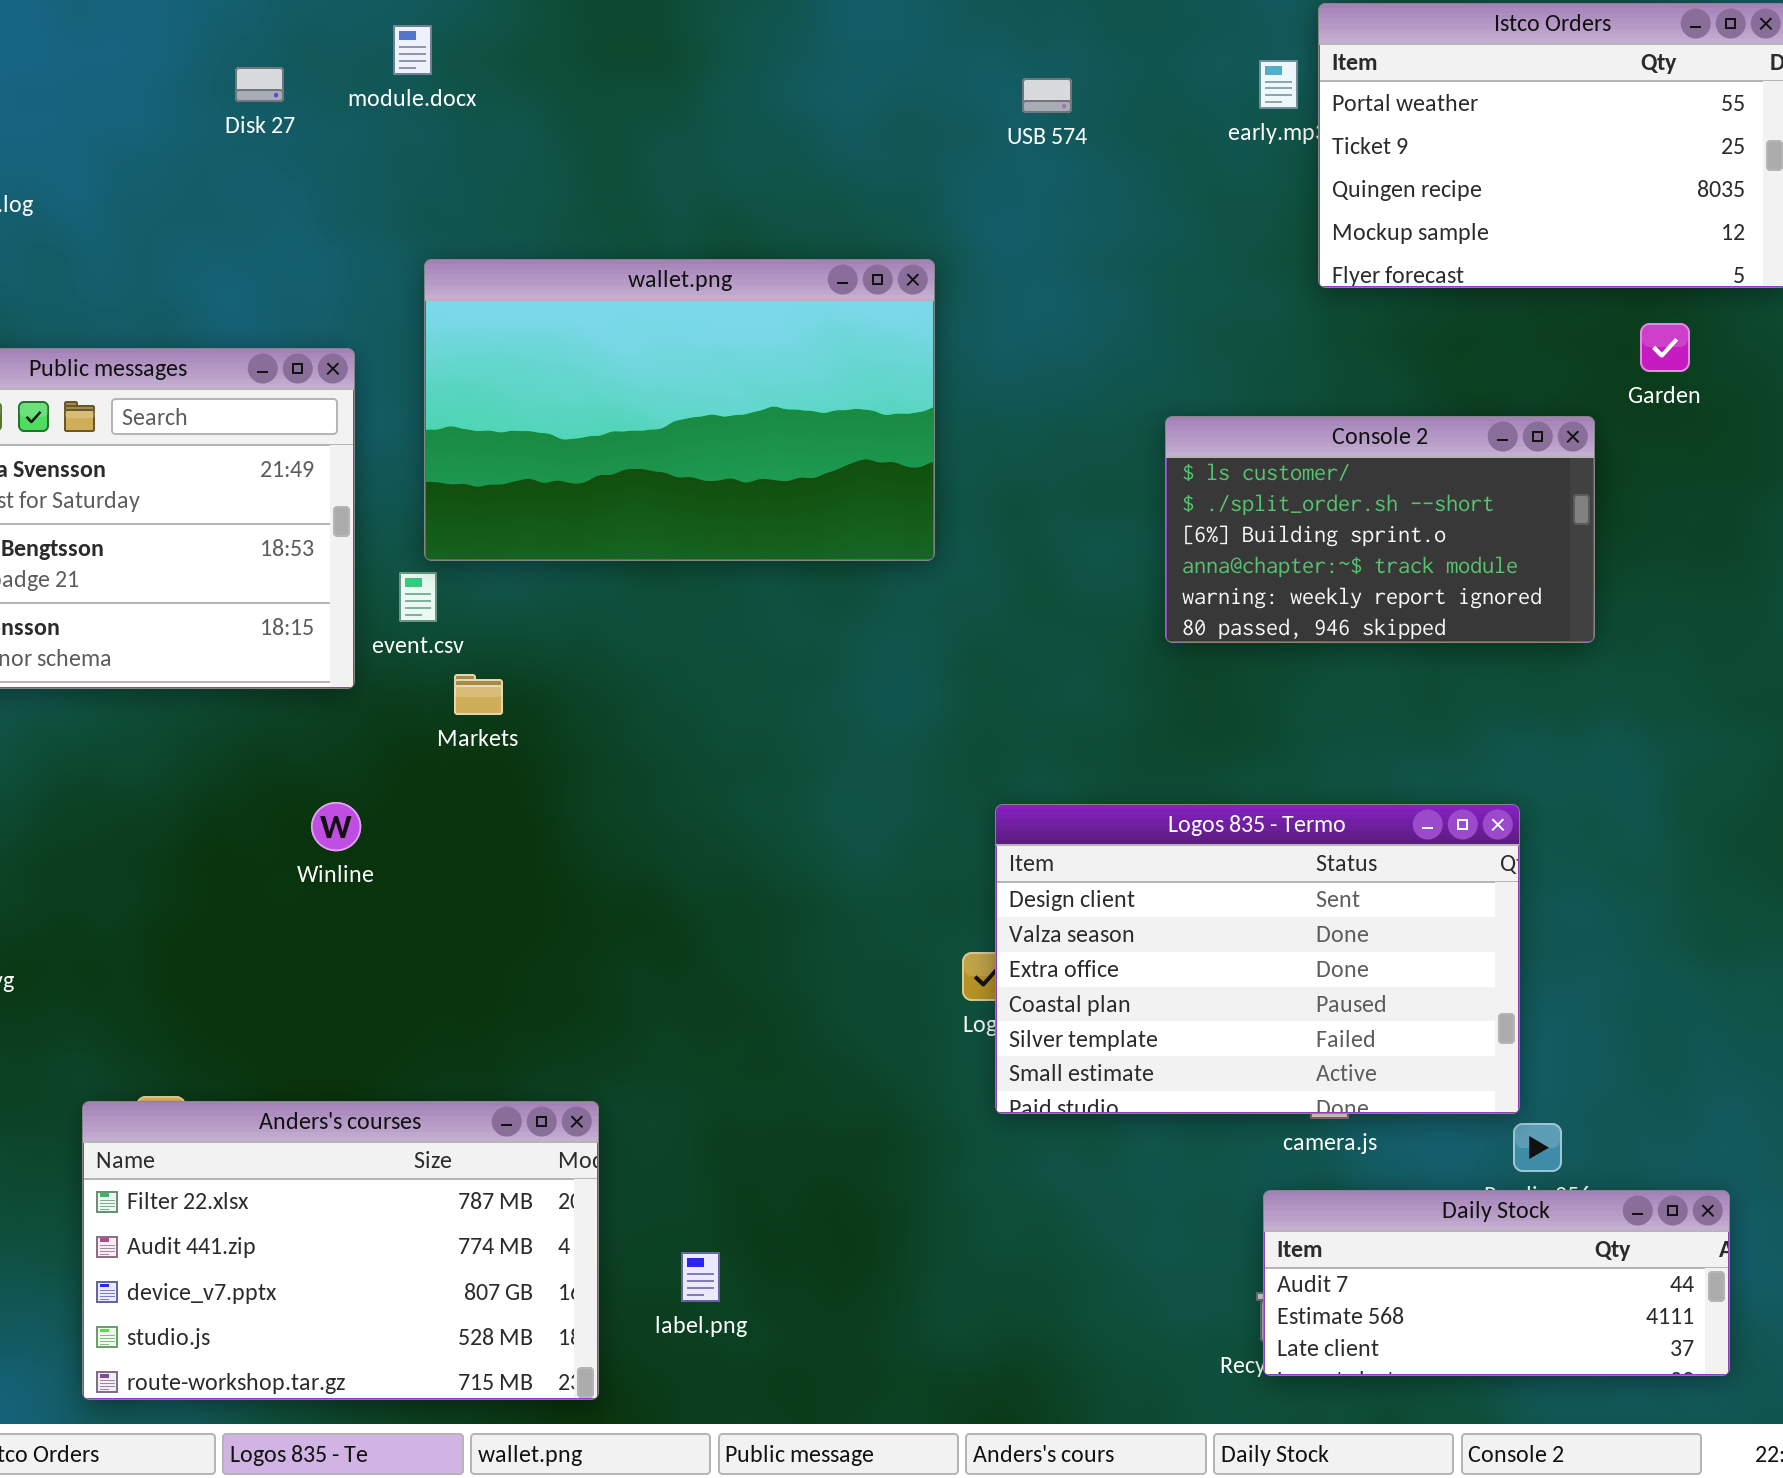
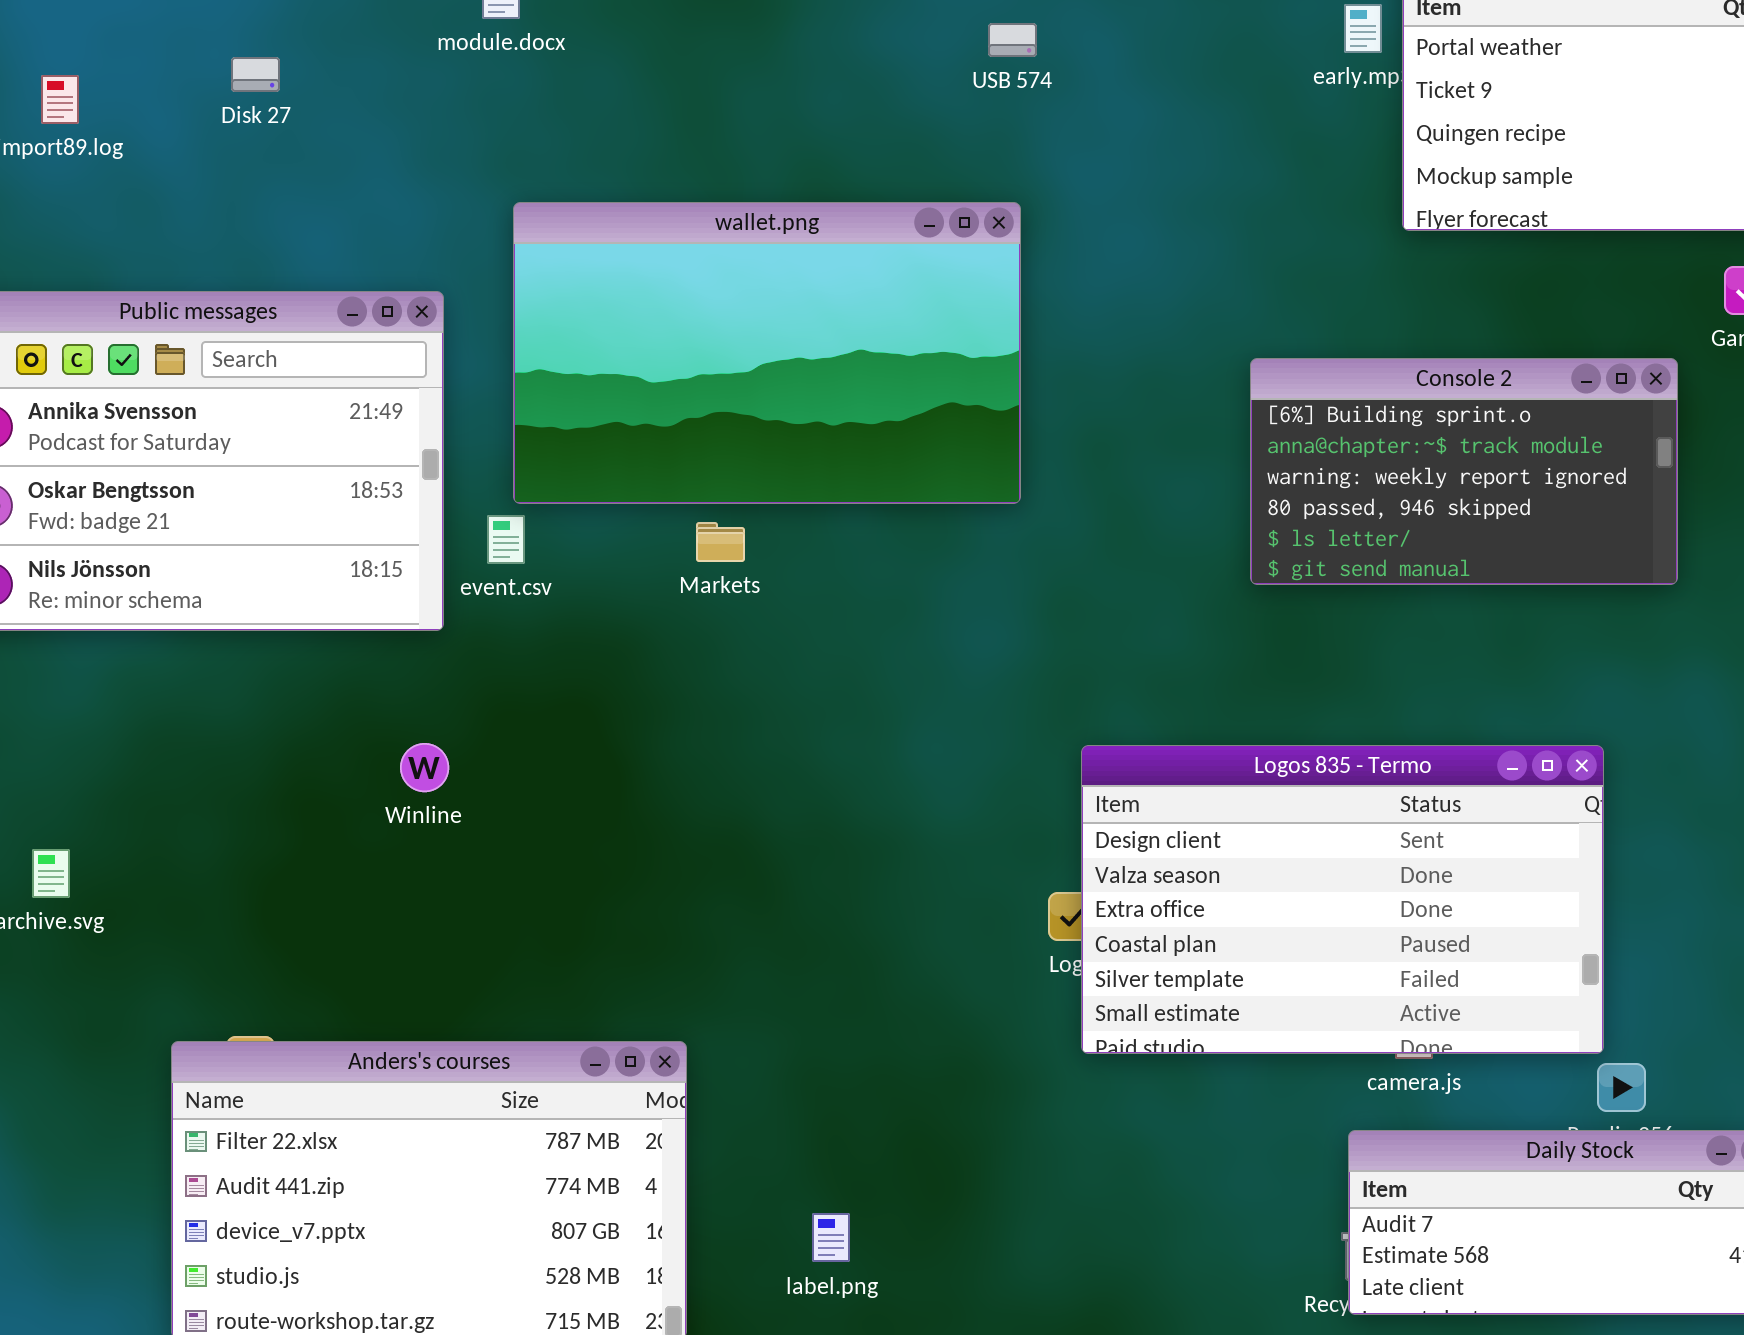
Disk 27: [235,67,284,102] -> [231,57,280,92], moved
USB 574: [1022,78,1072,113] -> [988,23,1037,57], moved
Console 2: [1165,416,1595,643] -> [1250,358,1678,585], scrolled down 2 rows
Markets: [454,674,503,715] -> [696,522,745,562], moved
label.png: [681,1252,720,1302] -> [812,1213,850,1262], moved

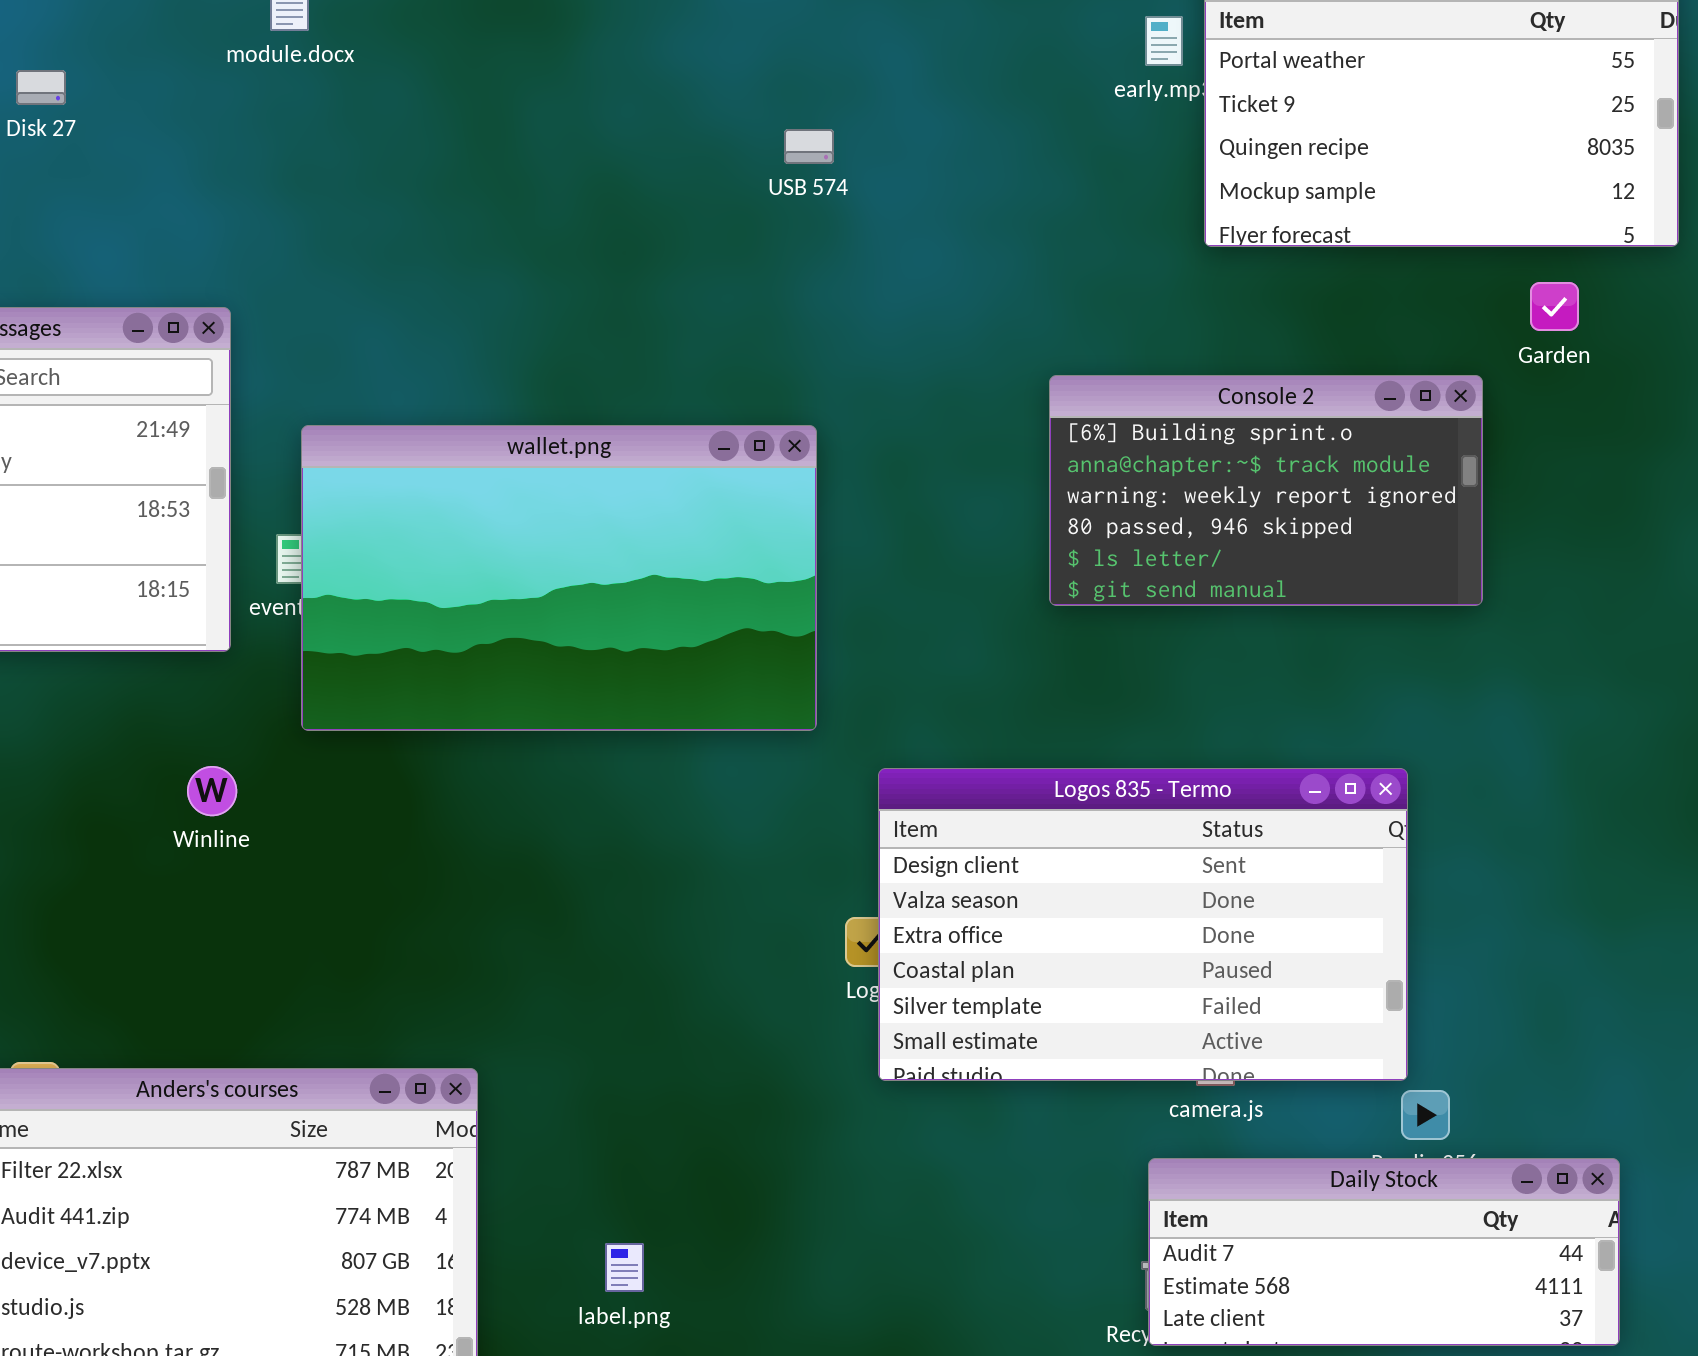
USB 574: [988,23,1037,57] -> [784,129,834,164], moved
wallet.png: [513,202,1021,504] -> [301,425,817,731], moved

